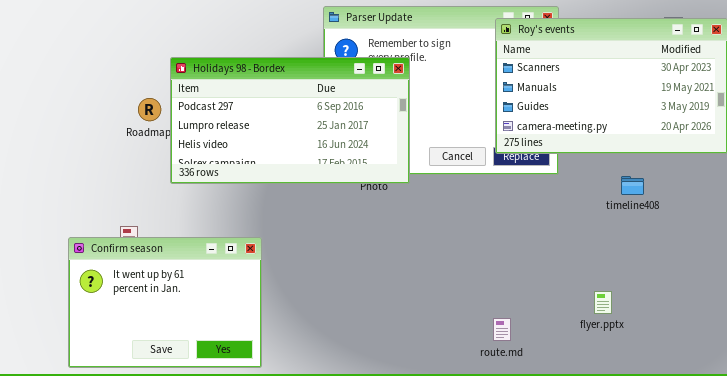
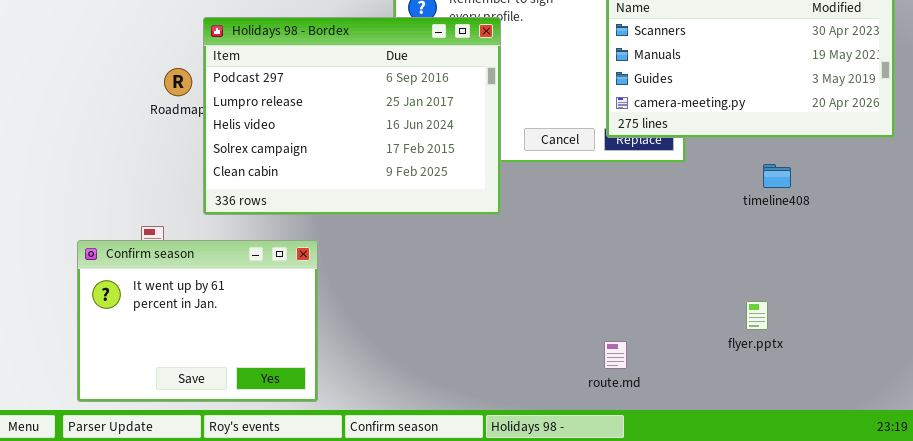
Holidays 98 - Bordex: [170,57,410,184] -> [203,17,501,215], resized
flyer.pptx: [594,291,612,314] -> [746,301,768,330], moved

